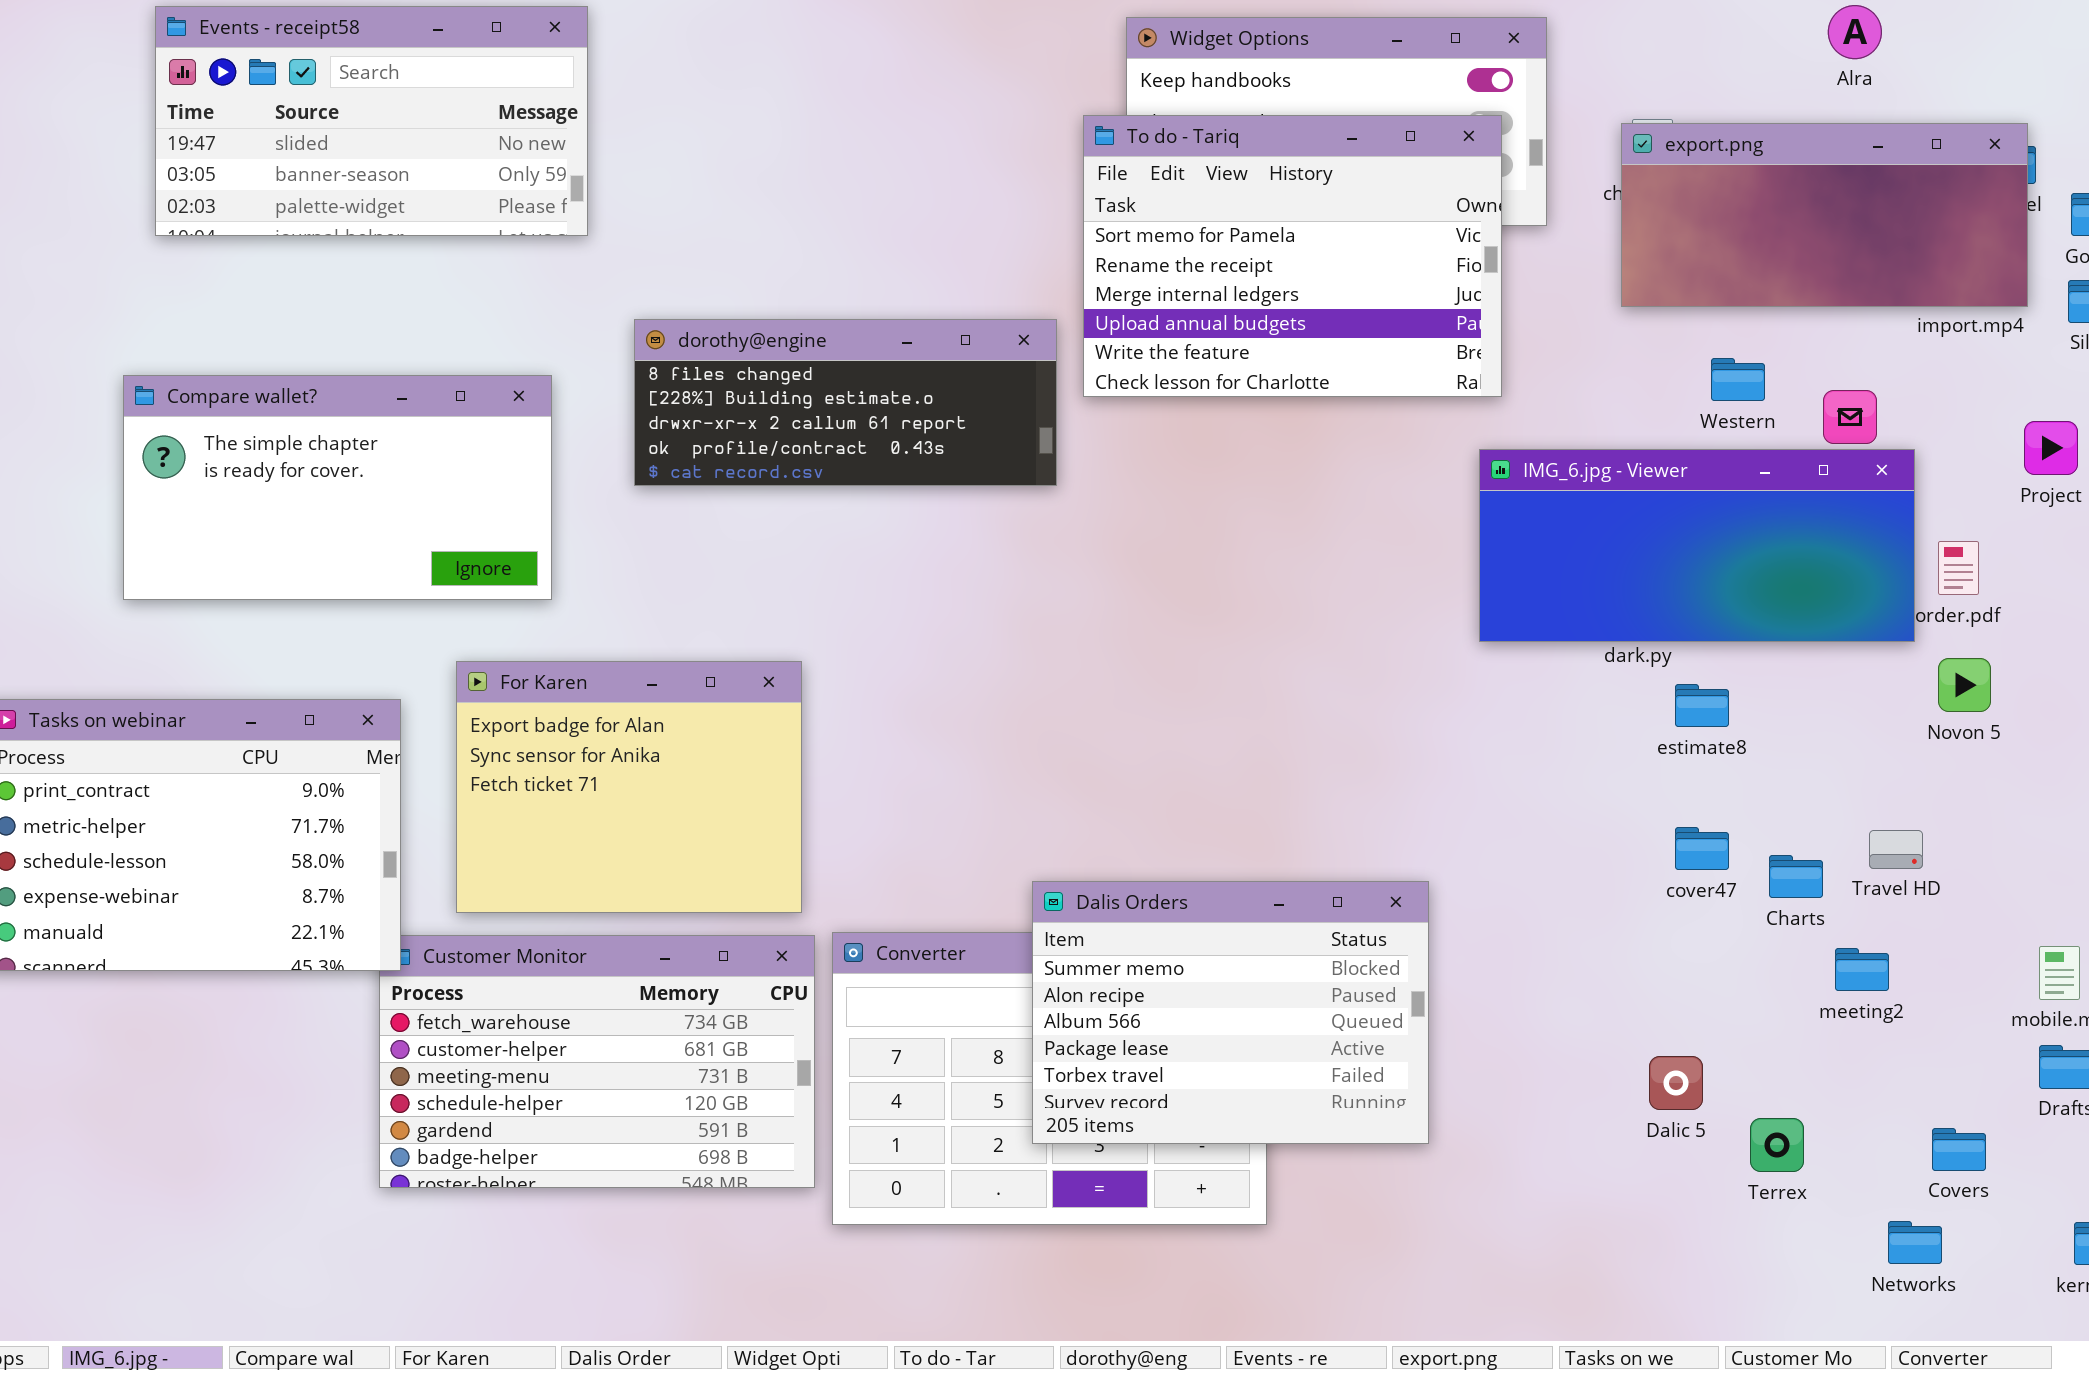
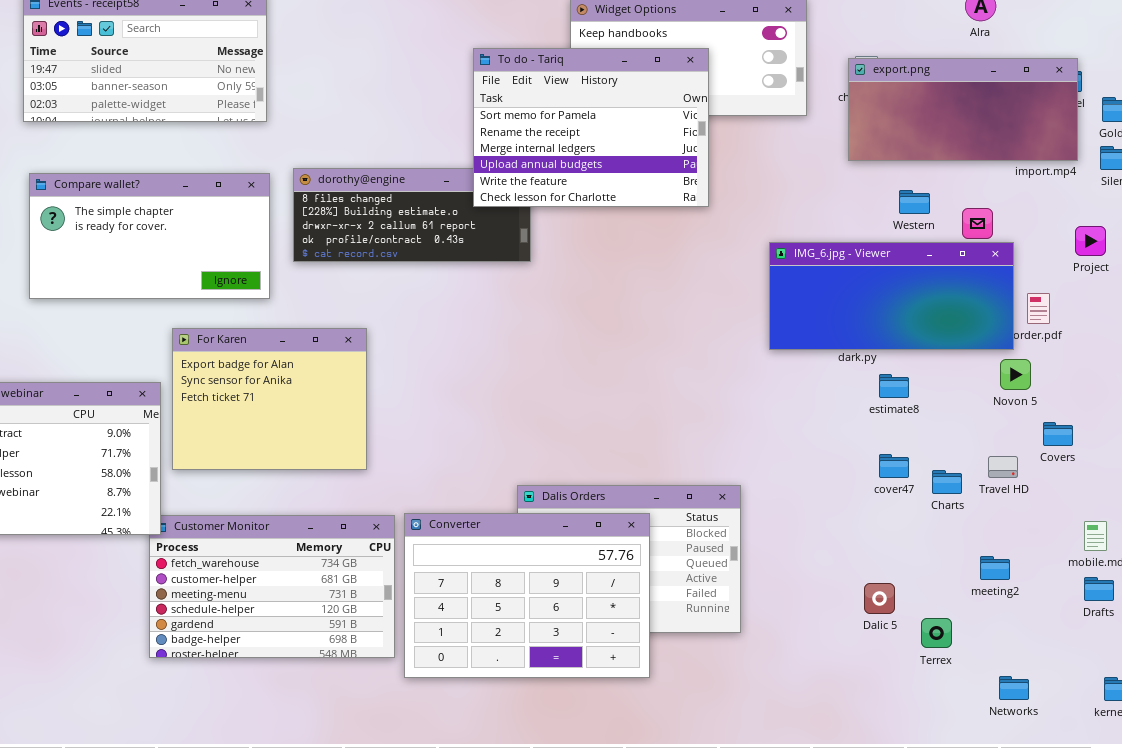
To do - Tariq: [1083,115,1502,397] -> [473,48,709,207], moved
Compare wallet?: [123,375,552,600] -> [29,173,270,299], moved
Novon 5: [1938,658,1991,712] -> [1000,359,1031,390], moved
For Karen: [456,661,802,913] -> [172,328,367,470], moved
Converter: [832,932,1267,1225] -> [404,513,650,678], raised
meeting2: [1835,948,1889,991] -> [980,556,1010,580], moved
Covers: [1932,1128,1986,1171] -> [1043,422,1073,446], moved

